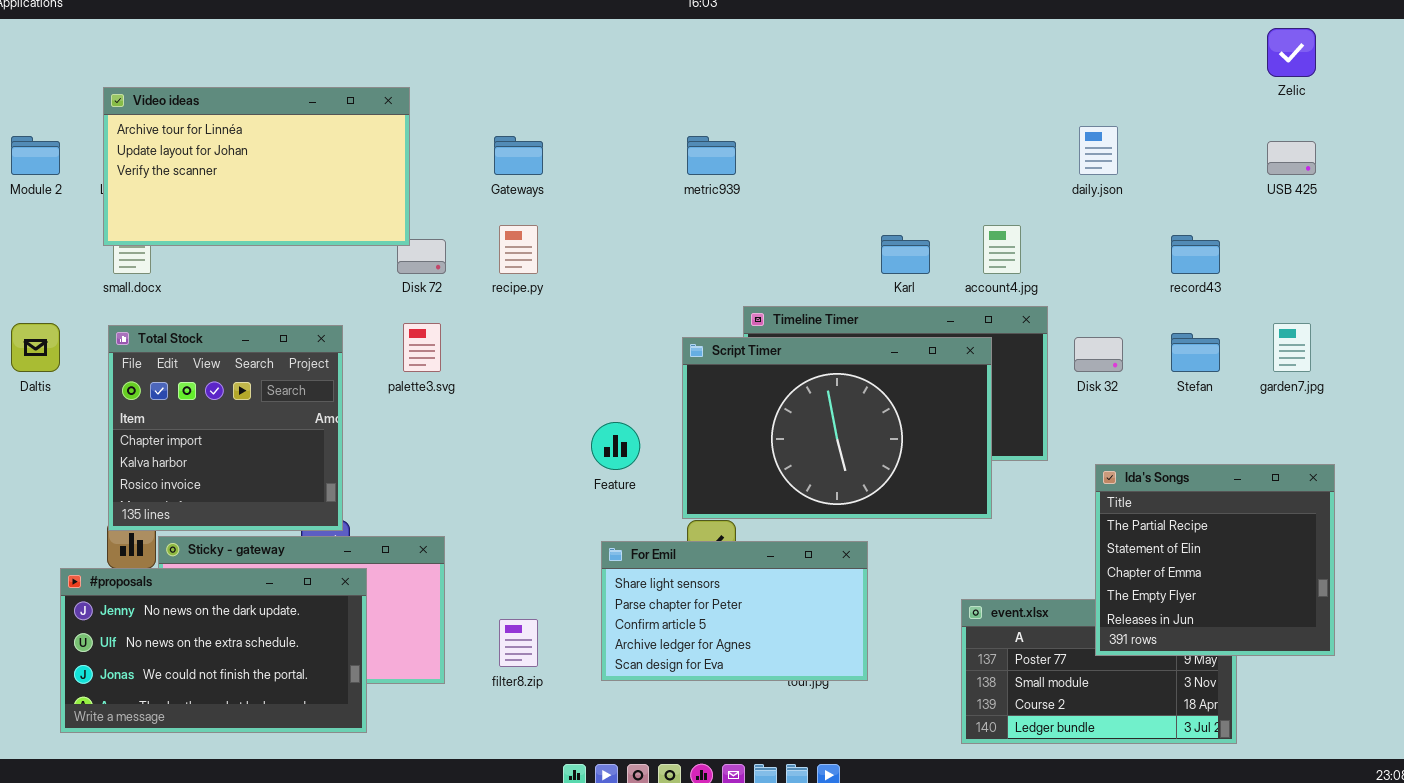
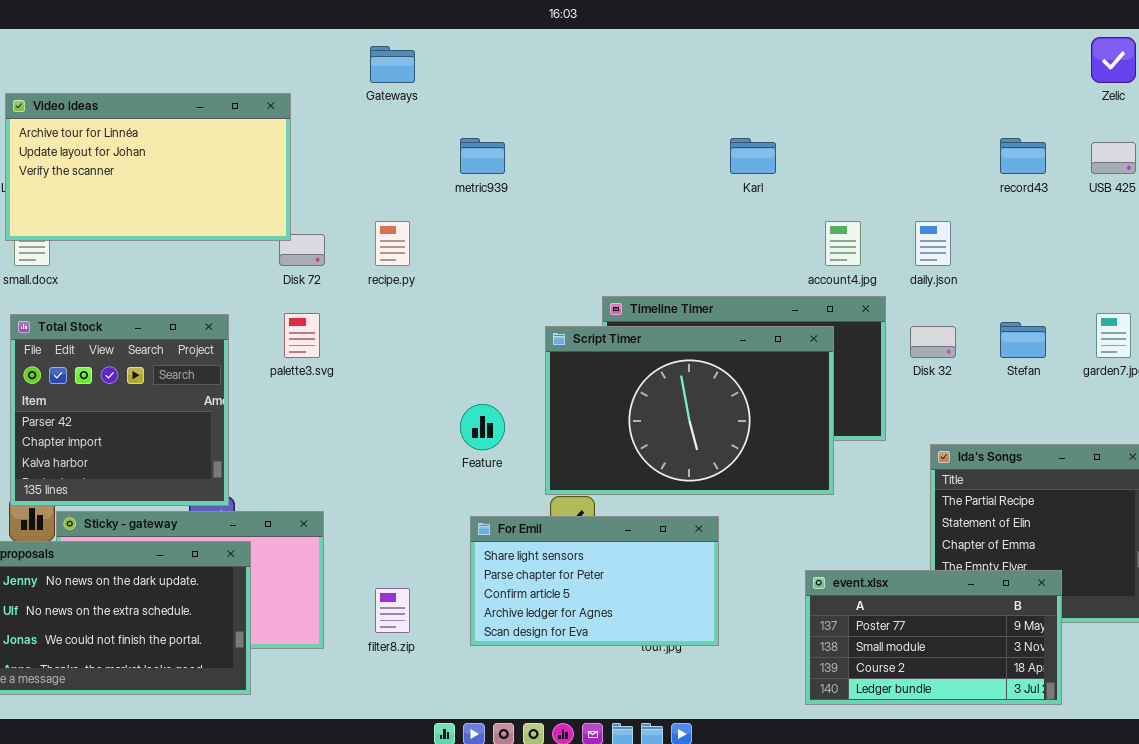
daily.json: [1079,126,1118,175] -> [915,221,951,266], moved
Gateways: [494,136,543,175] -> [370,46,415,83], moved
metric939: [687,136,736,175] -> [460,138,505,174], moved
Karl: [881,235,930,274] -> [730,138,776,174], moved
record43: [1171,235,1220,274] -> [1000,138,1046,174], moved
Total Stock: [108,325,343,531] -> [10,314,229,506], scrolled up 1 row
event.xlsx: [961,599,1237,744] -> [805,570,1062,705], raised

